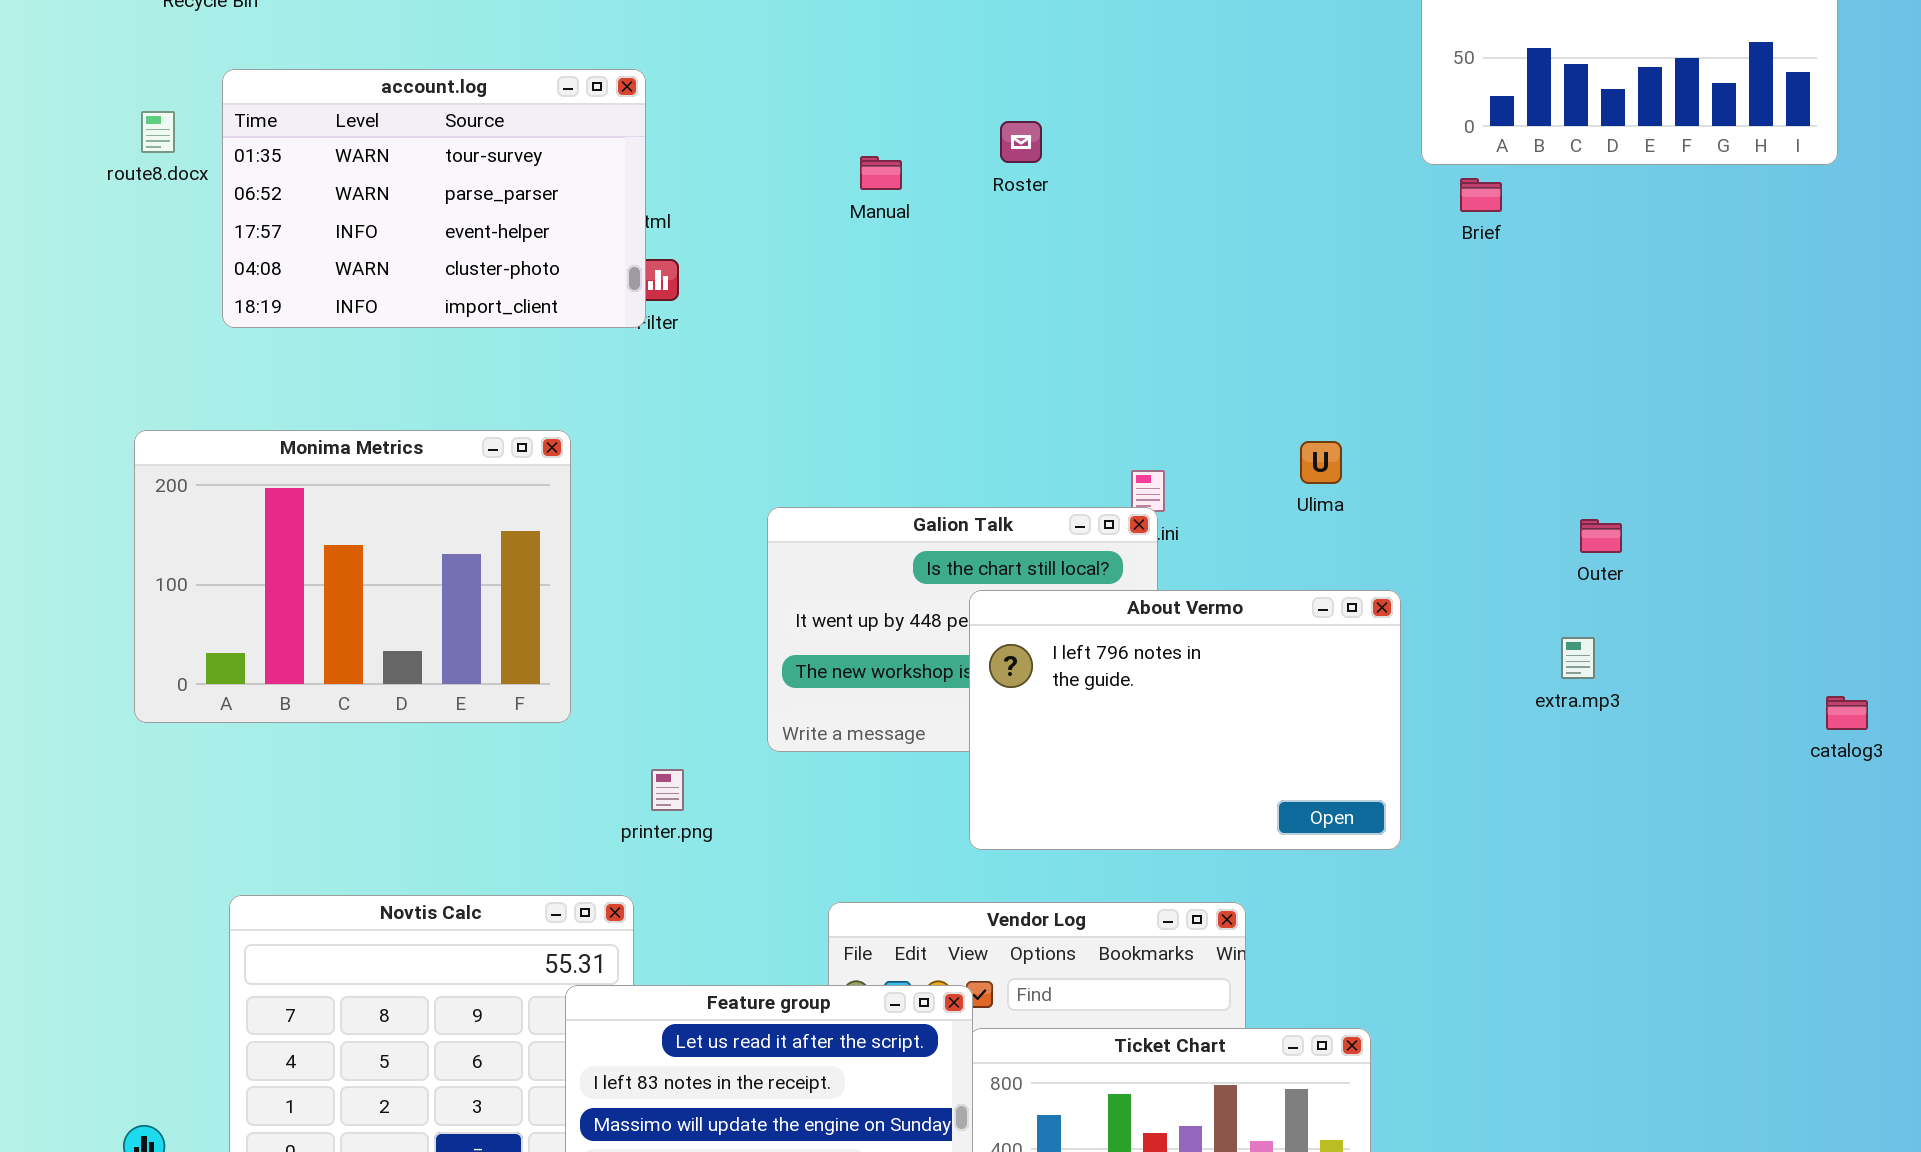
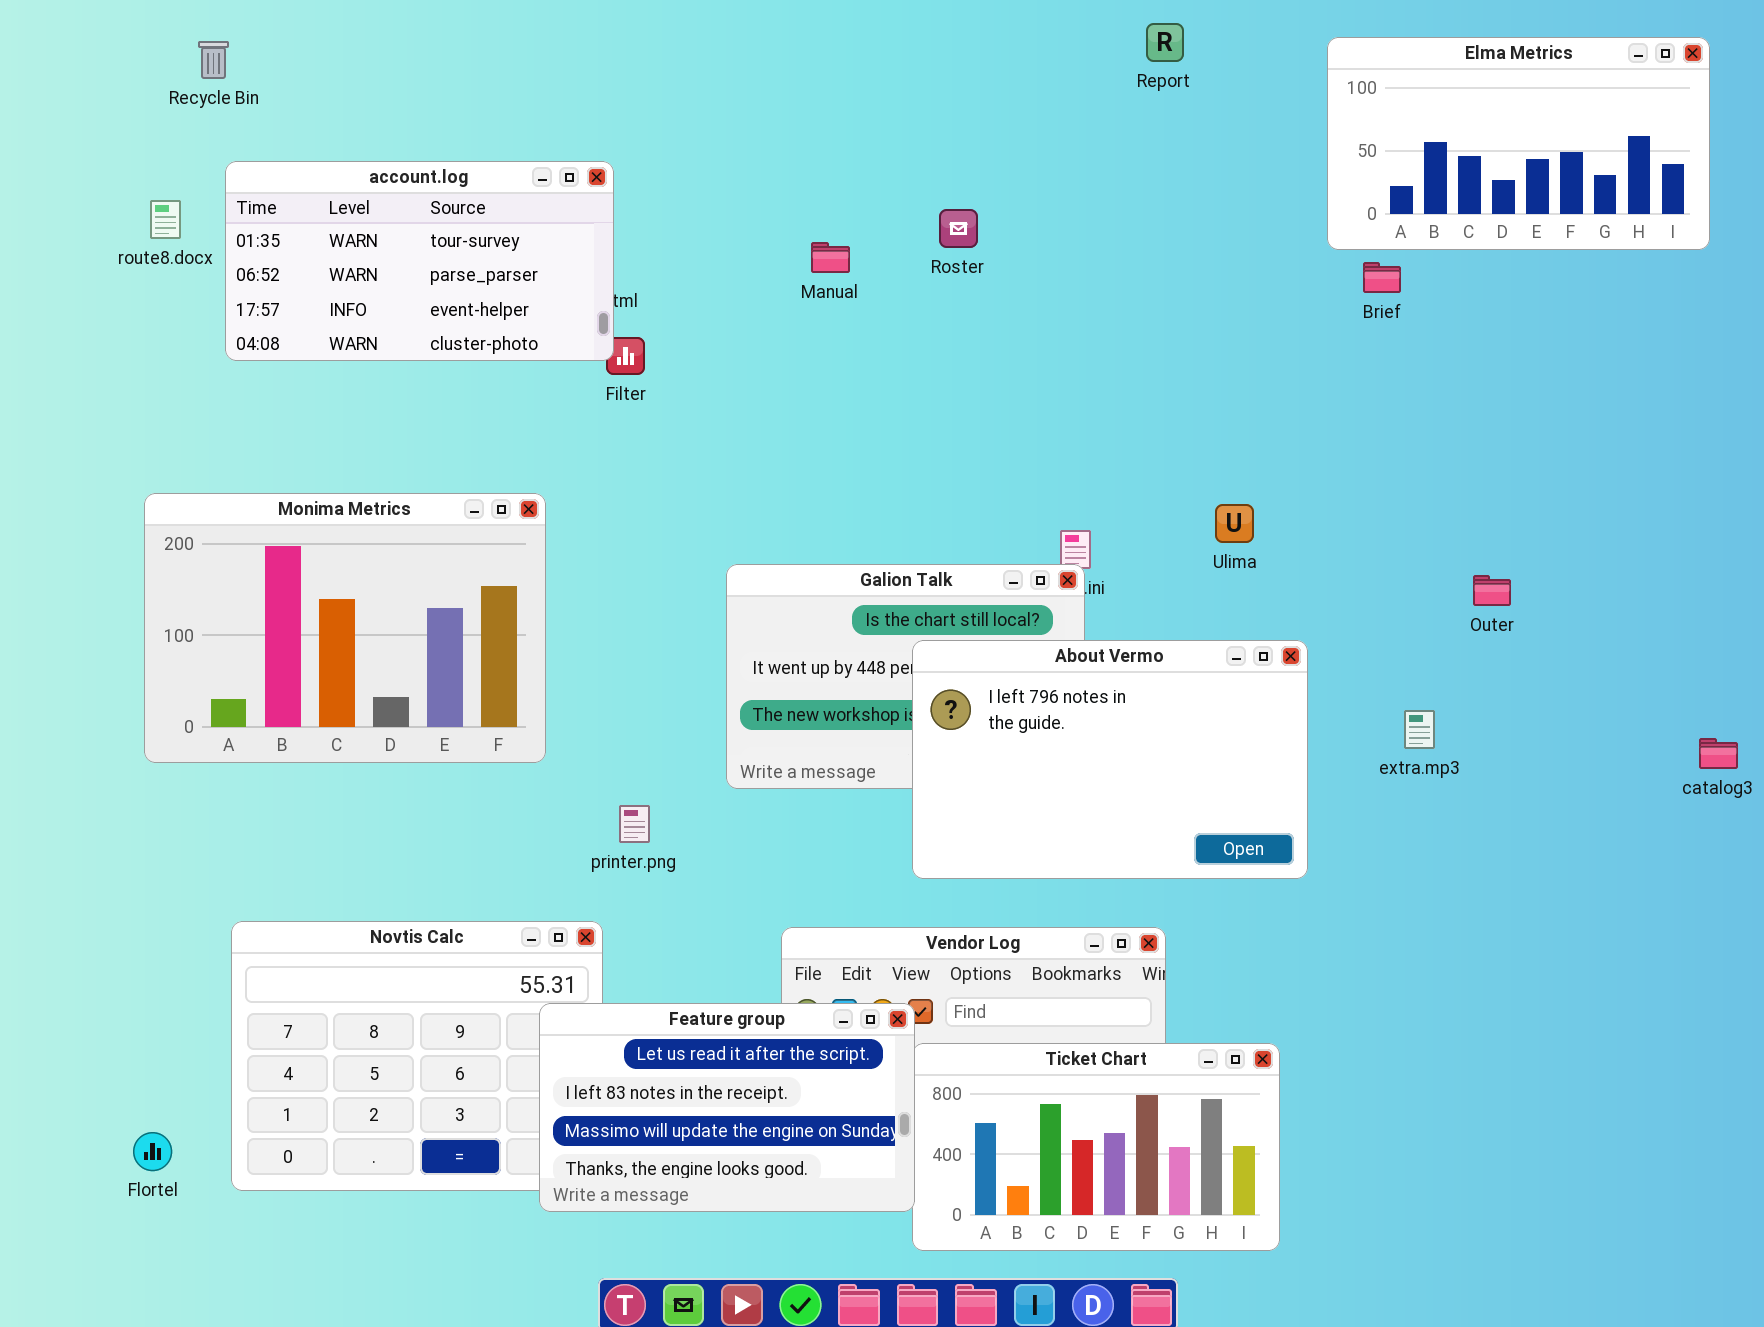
account.log: [222,69,646,328] -> [225,161,614,361], resized
extra.mp3: [1561,637,1595,679] -> [1404,710,1435,749], moved

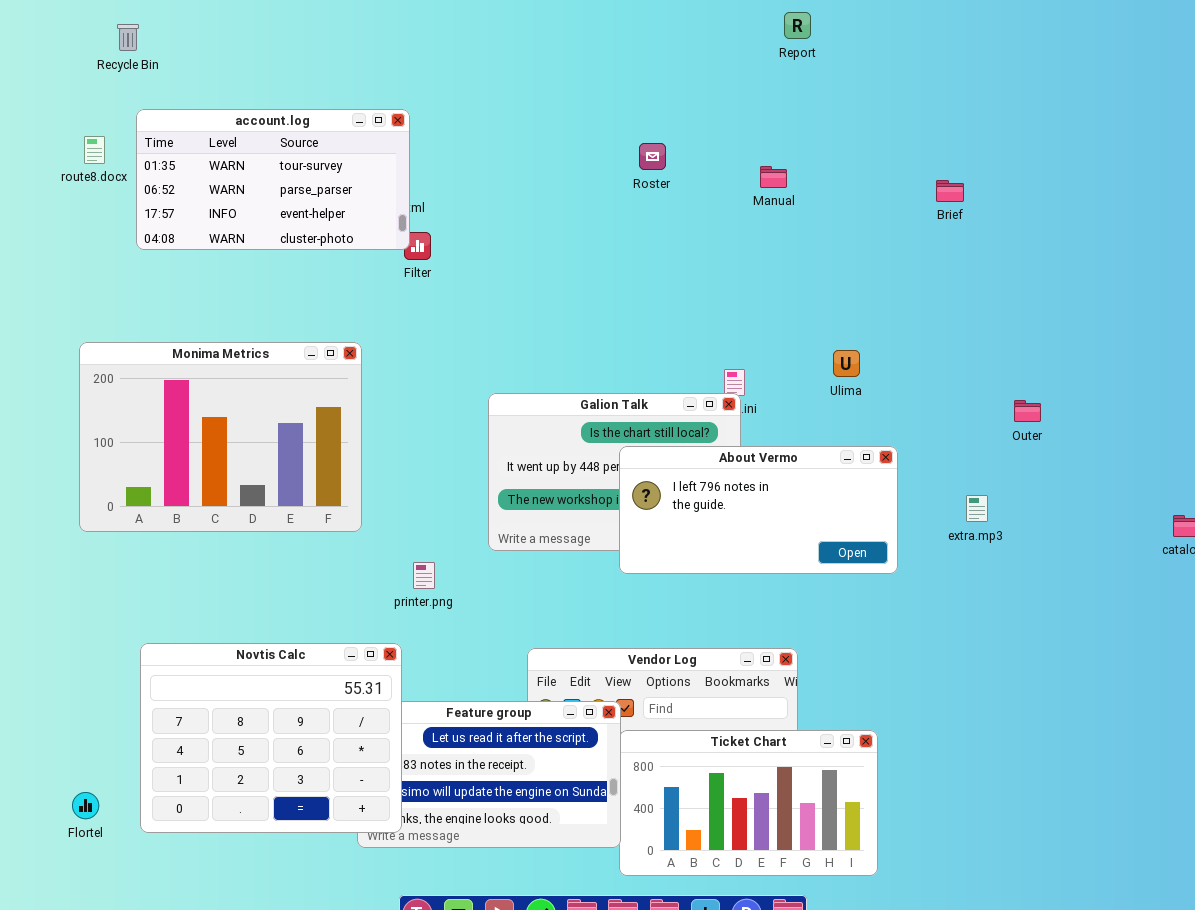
Elma Metrics: [1327,37,1710,250] -> none, closed
Manual: [811,242,850,273] -> [760,166,787,188], moved
About Vermo: [912,640,1308,879] -> [619,446,898,574], resized
Novtis Calc: [231,921,603,1191] -> [140,643,402,833], raised

